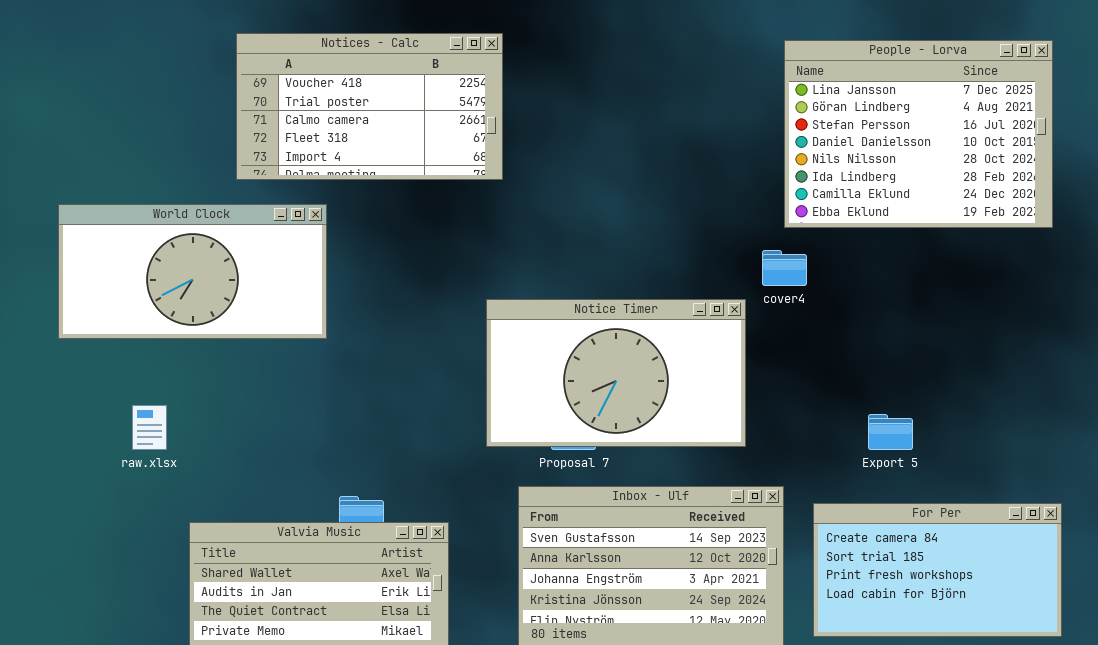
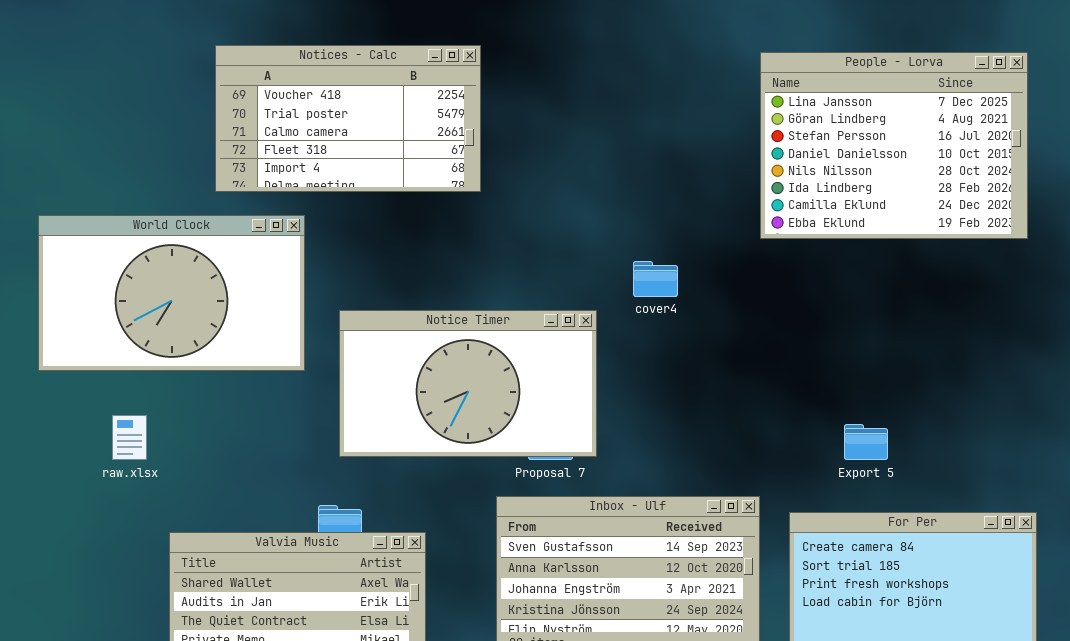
World Clock: [58,204,327,339] -> [38,215,305,371], resized
cover4: [762,250,807,286] -> [633,261,678,297], moved
Notice Timer: [486,299,746,447] -> [339,310,597,457], moved

